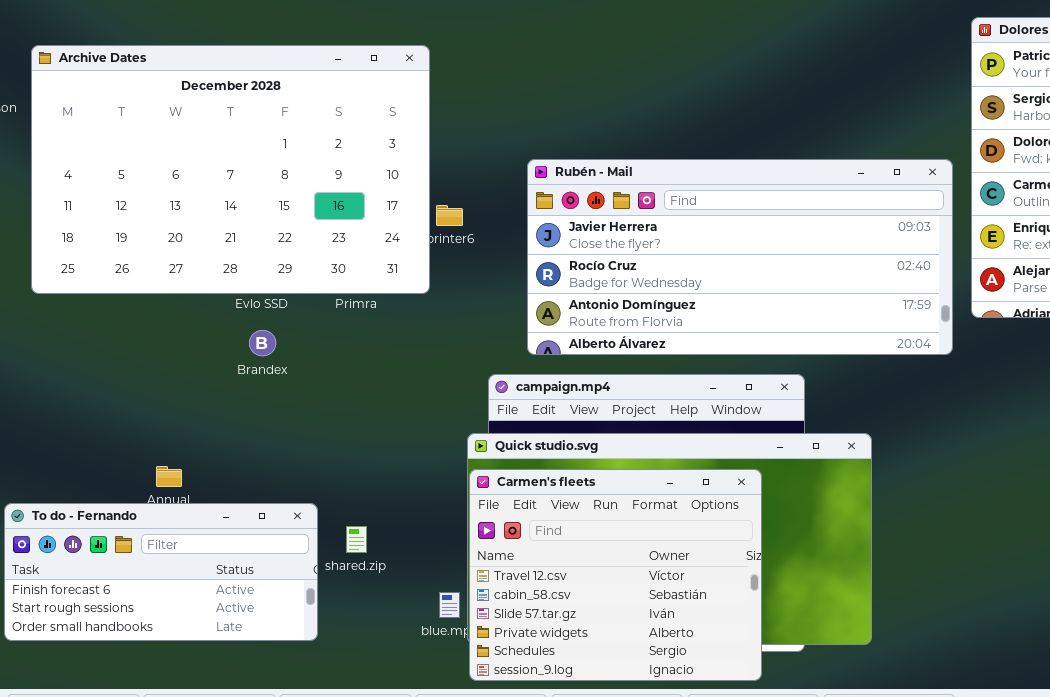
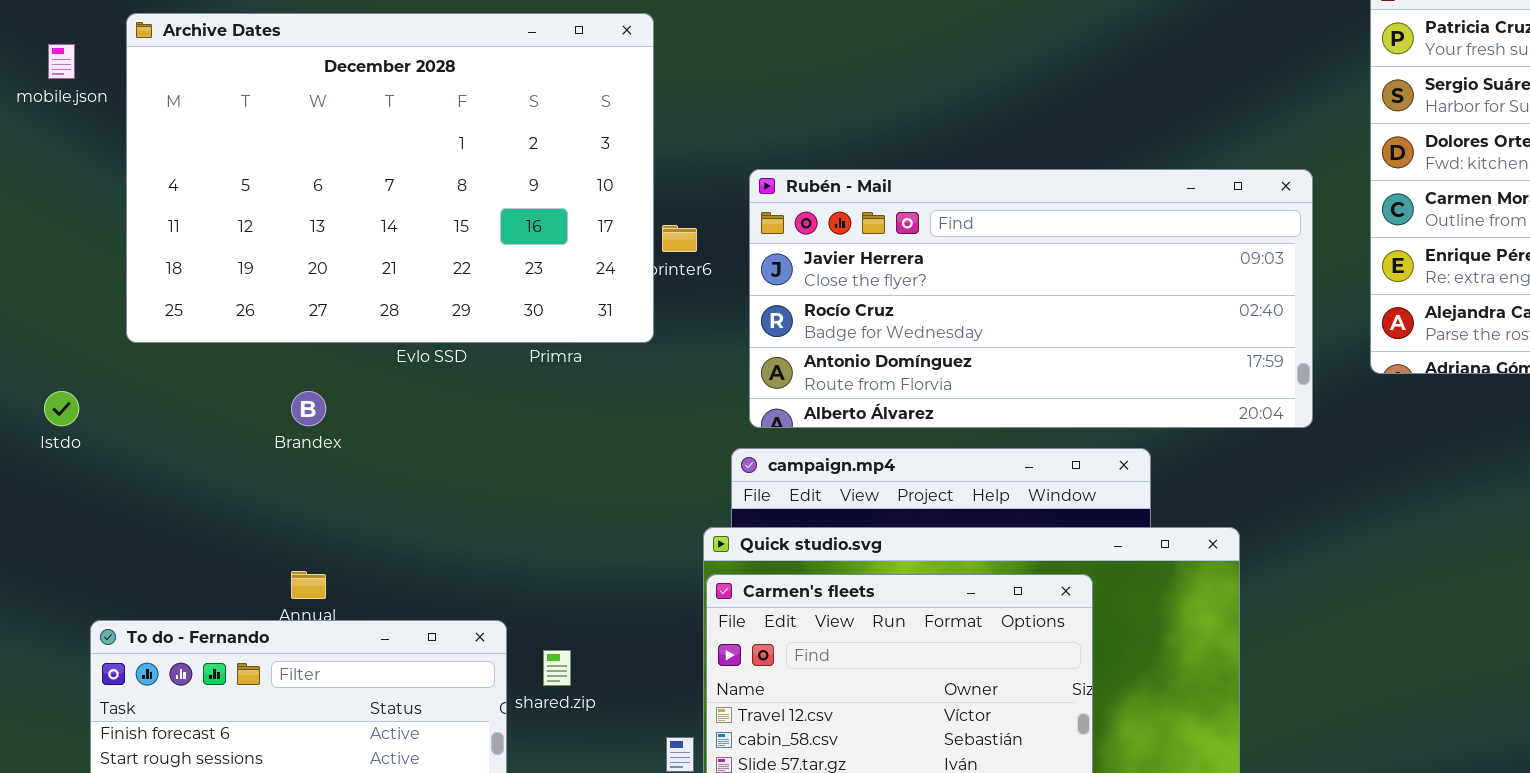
Rubén - Mail: [527,159,953,355] -> [749,169,1313,428], moved
Brandex: [249,330,276,356] -> [291,391,326,426], moved

